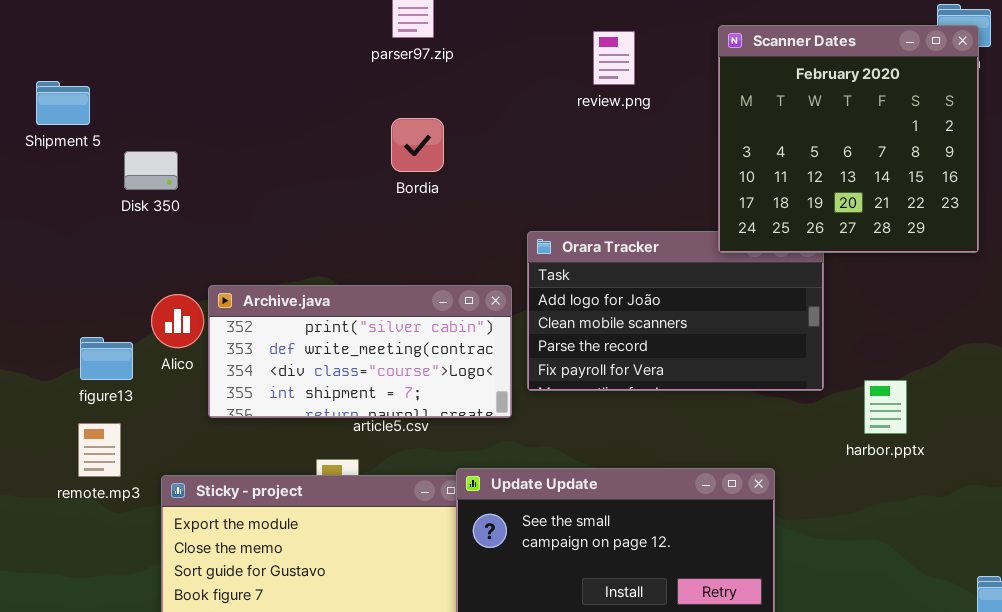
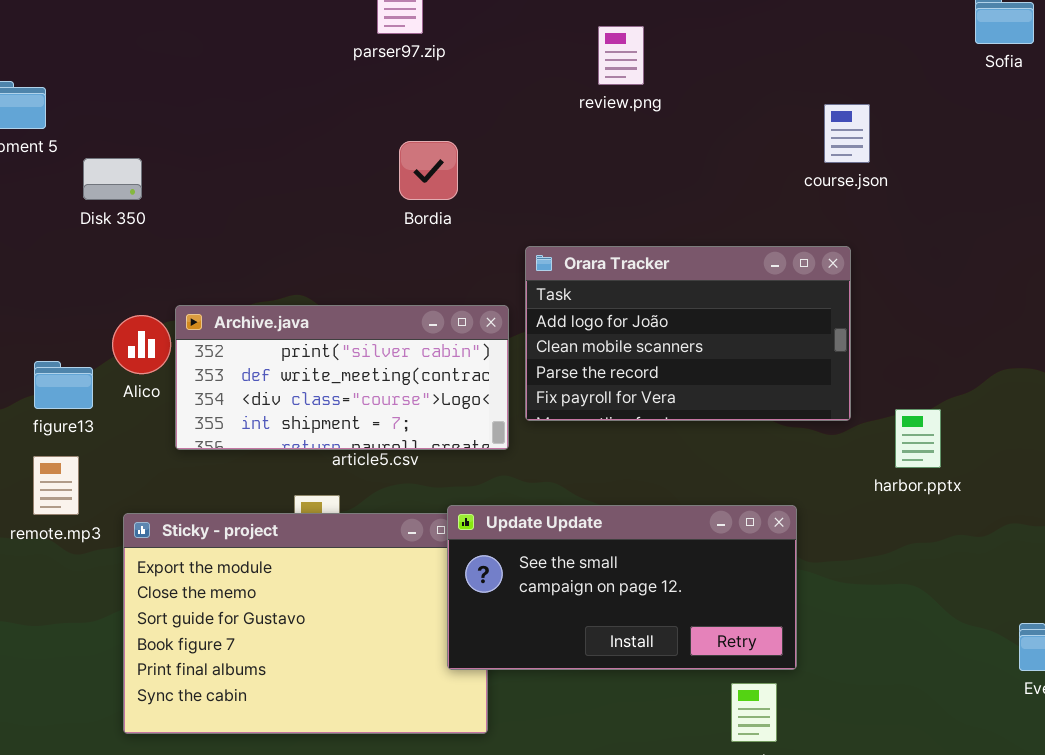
Scanner Dates: [718,25,979,253] -> none, closed
Bordia: [391,118,444,172] -> [399,141,458,200], moved

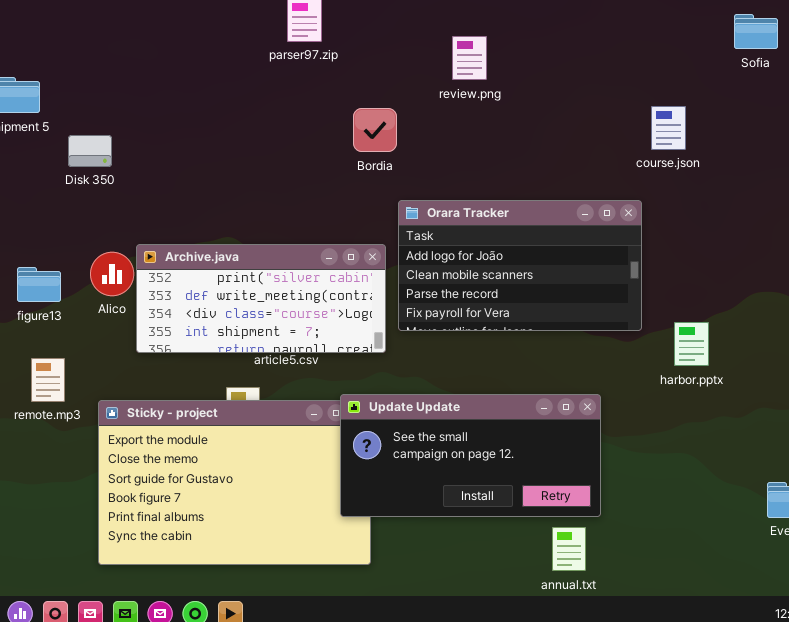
course.json: [824,104,870,163] -> [651,106,686,150], moved
Bordia: [399,141,458,200] -> [353,108,397,152], moved
figure13: [34,361,93,409] -> [17,267,61,302], moved

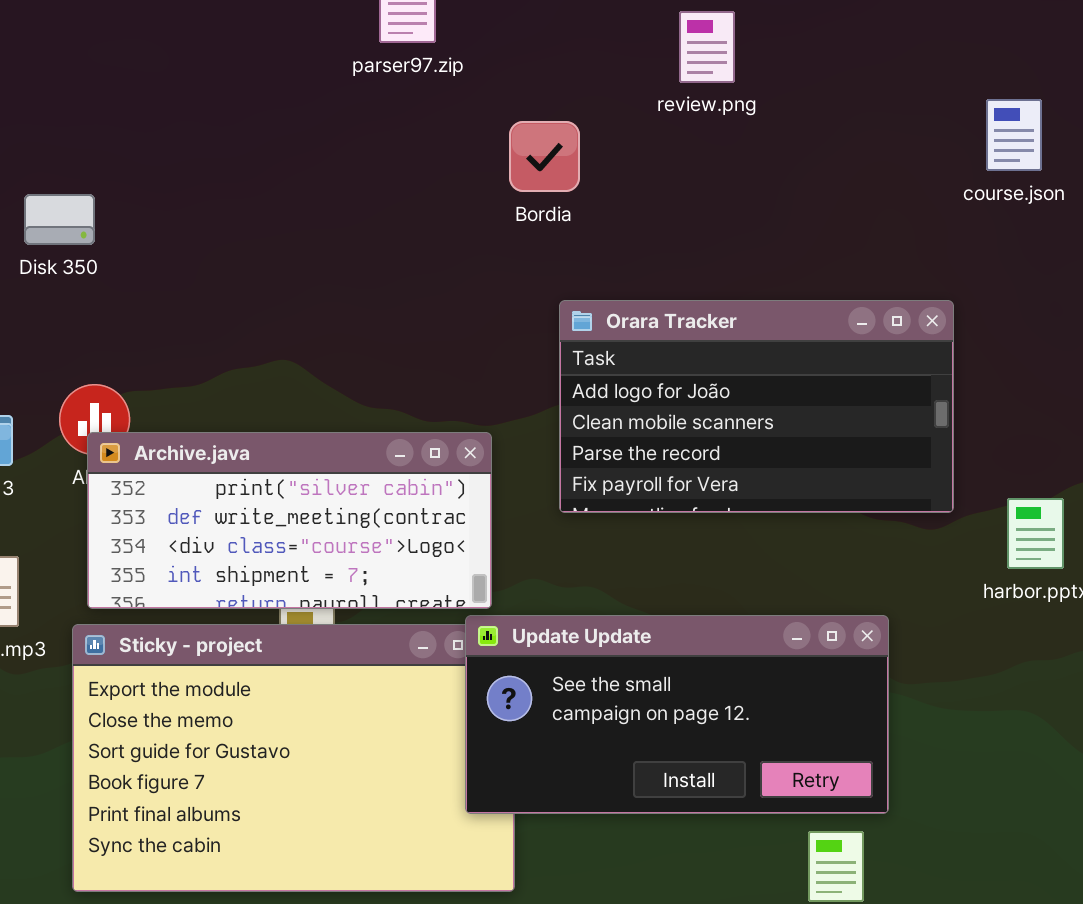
review.png: [452,36,487,80] -> [679,11,735,83], moved
course.json: [651,106,686,150] -> [986,99,1042,171], moved
Bordia: [353,108,397,152] -> [509,121,580,192], moved
Archive.java: [136,244,386,353] -> [87,432,492,609], moved

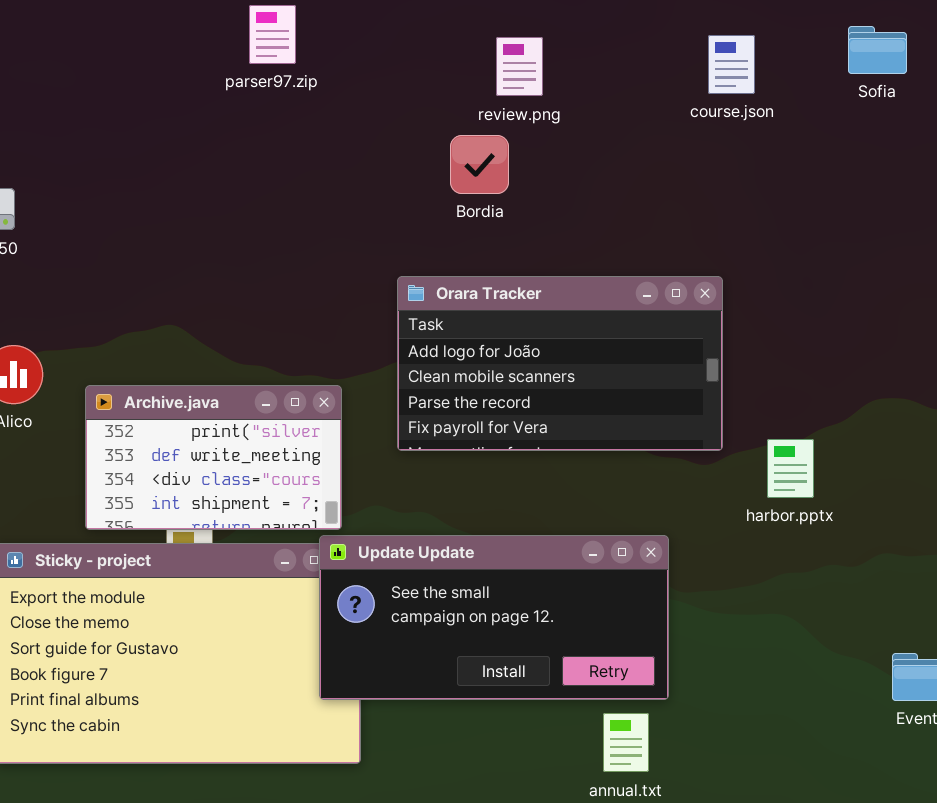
course.json: [986,99,1042,171] -> [708,35,755,94], moved
Bordia: [509,121,580,192] -> [450,135,509,194], moved
Archive.java: [87,432,492,609] -> [85,385,342,530], resized

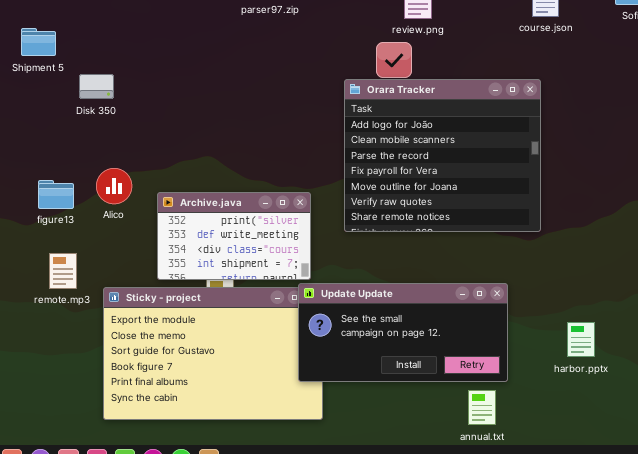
Orara Tracker: [397,276,723,451] -> [344,79,541,232], resized
harbor.pptx: [767,439,814,498] -> [567,322,595,357], moved

